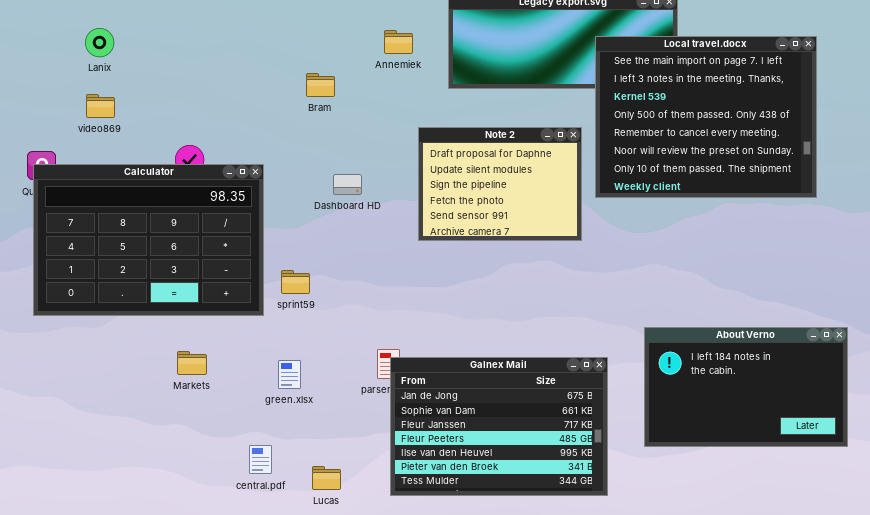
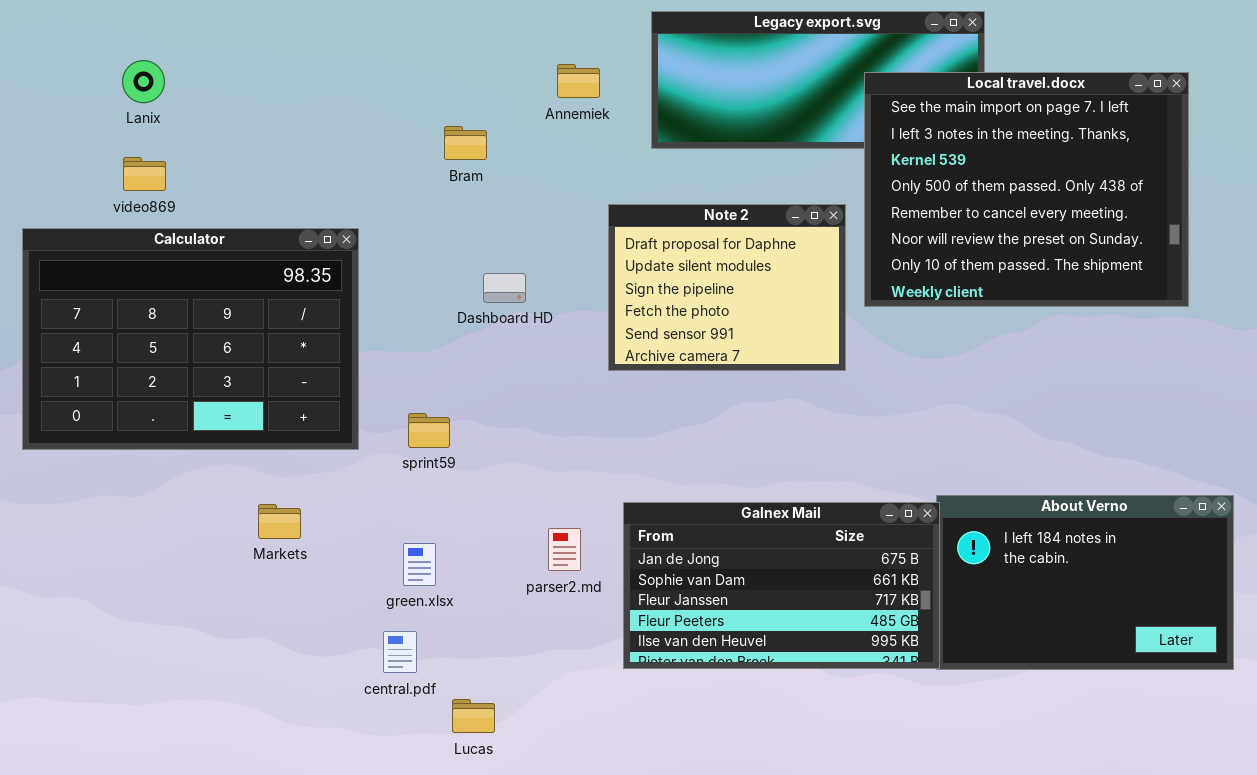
Calculator: [33,164,264,316] -> [22,228,359,450], moved
Markets: [177,351,207,375] -> [258,504,301,539], moved
Galnex Mail: [390,357,608,496] -> [623,502,940,669], moved, resized
central.pdf: [249,445,272,474] -> [383,631,417,673], moved

